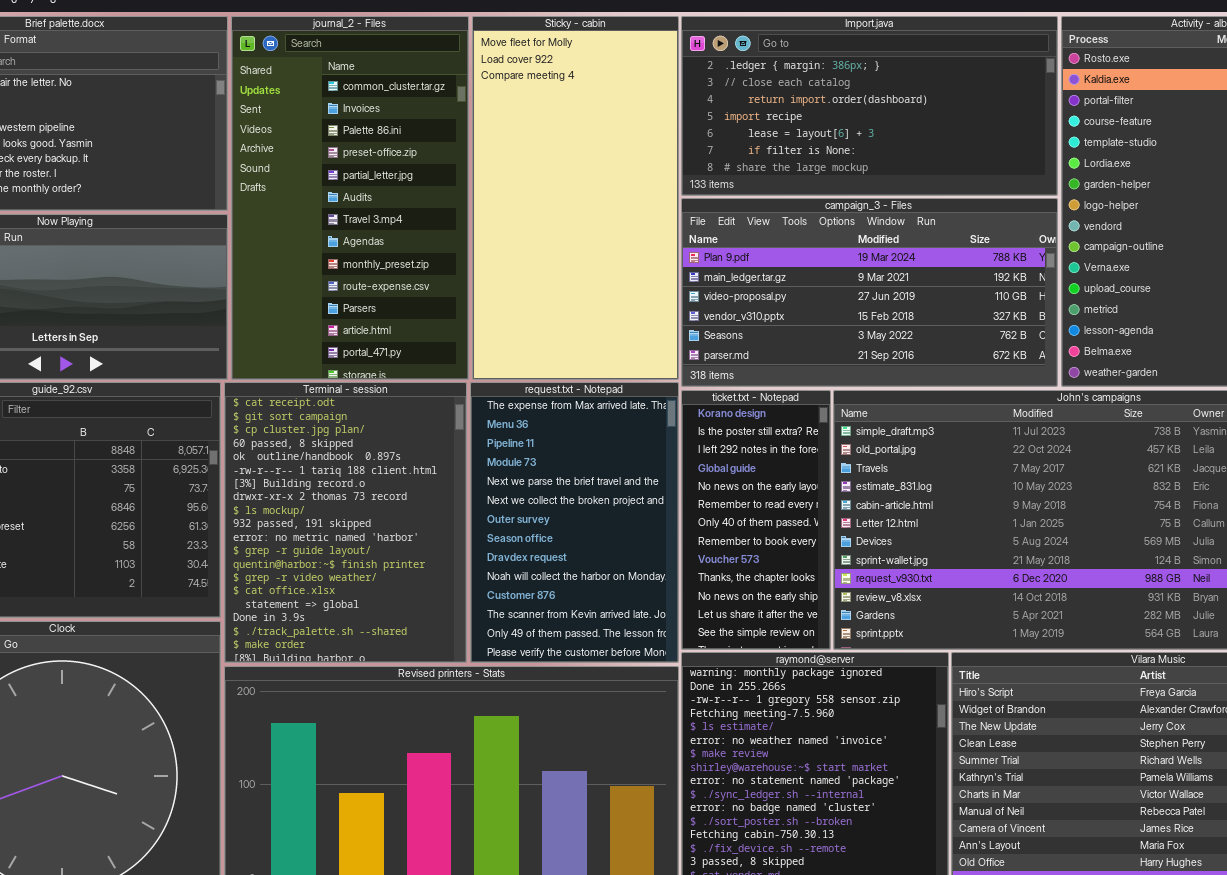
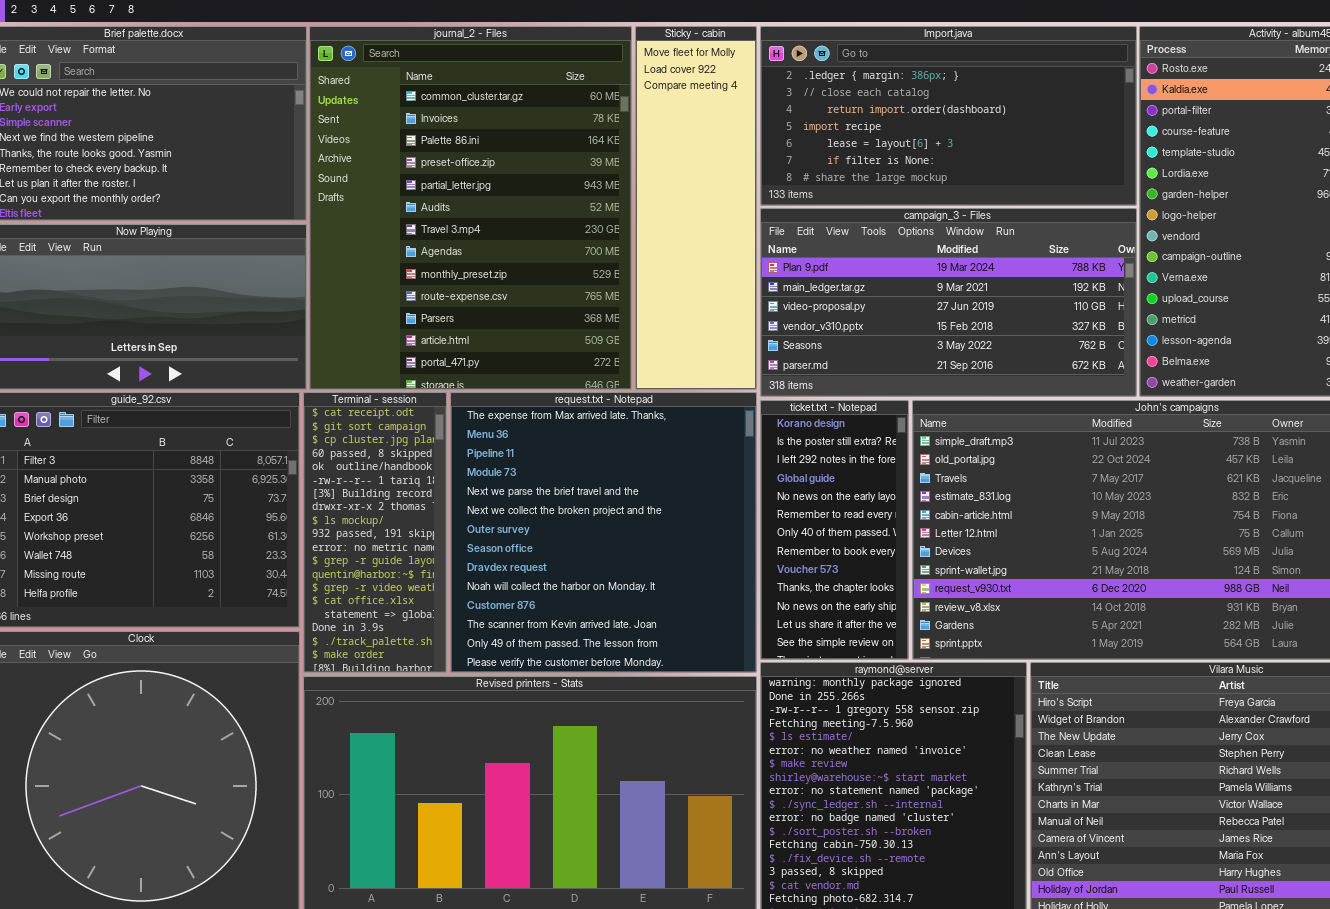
journal_2 - Files: [231,16,469,380] -> [309,26,632,390], resized
Sticky - cabin: [472,16,679,380] -> [635,26,757,390], resized
Terminal - session: [224,382,467,663] -> [303,392,447,673], resized
request.txt - Notepad: [470,382,679,663] -> [450,392,757,673], resized

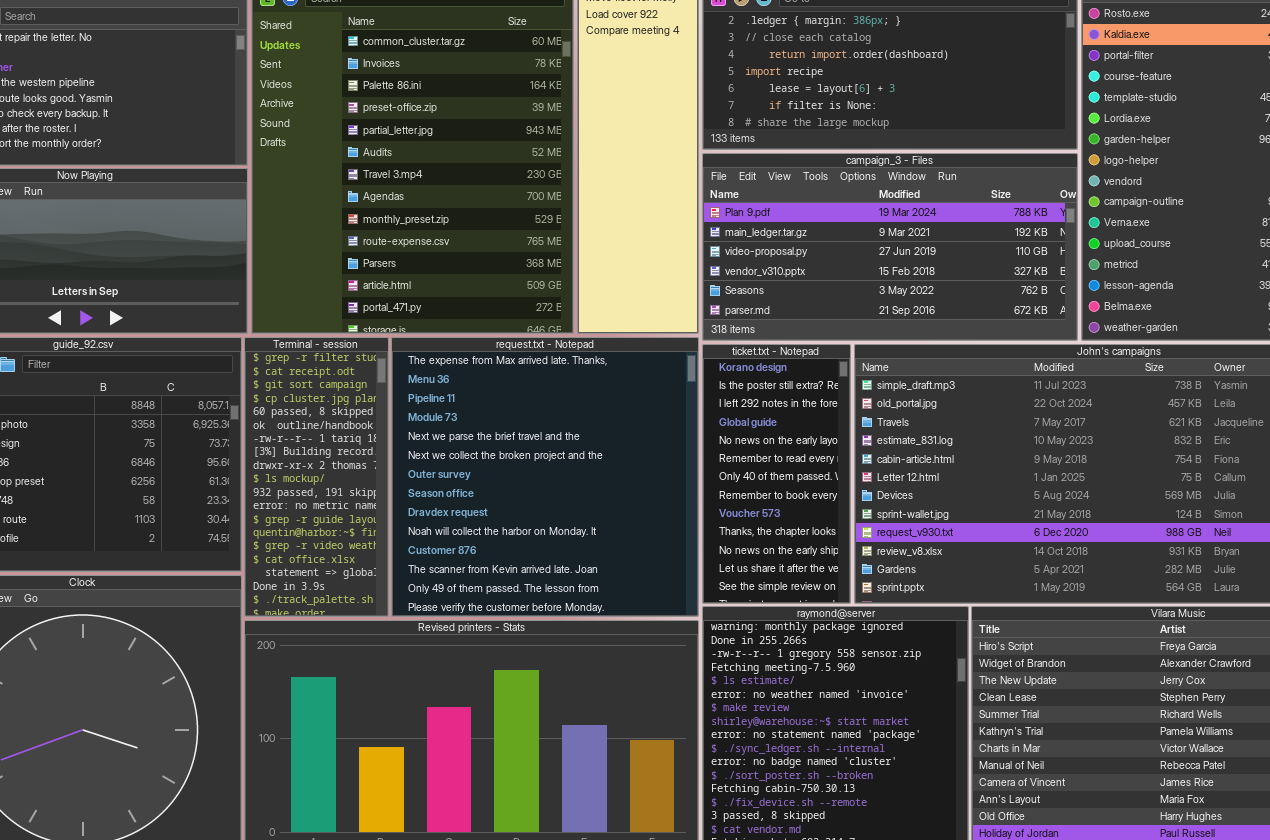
Terminal - session: [303,392,447,673] -> [244,337,389,617], scrolled up 1 row

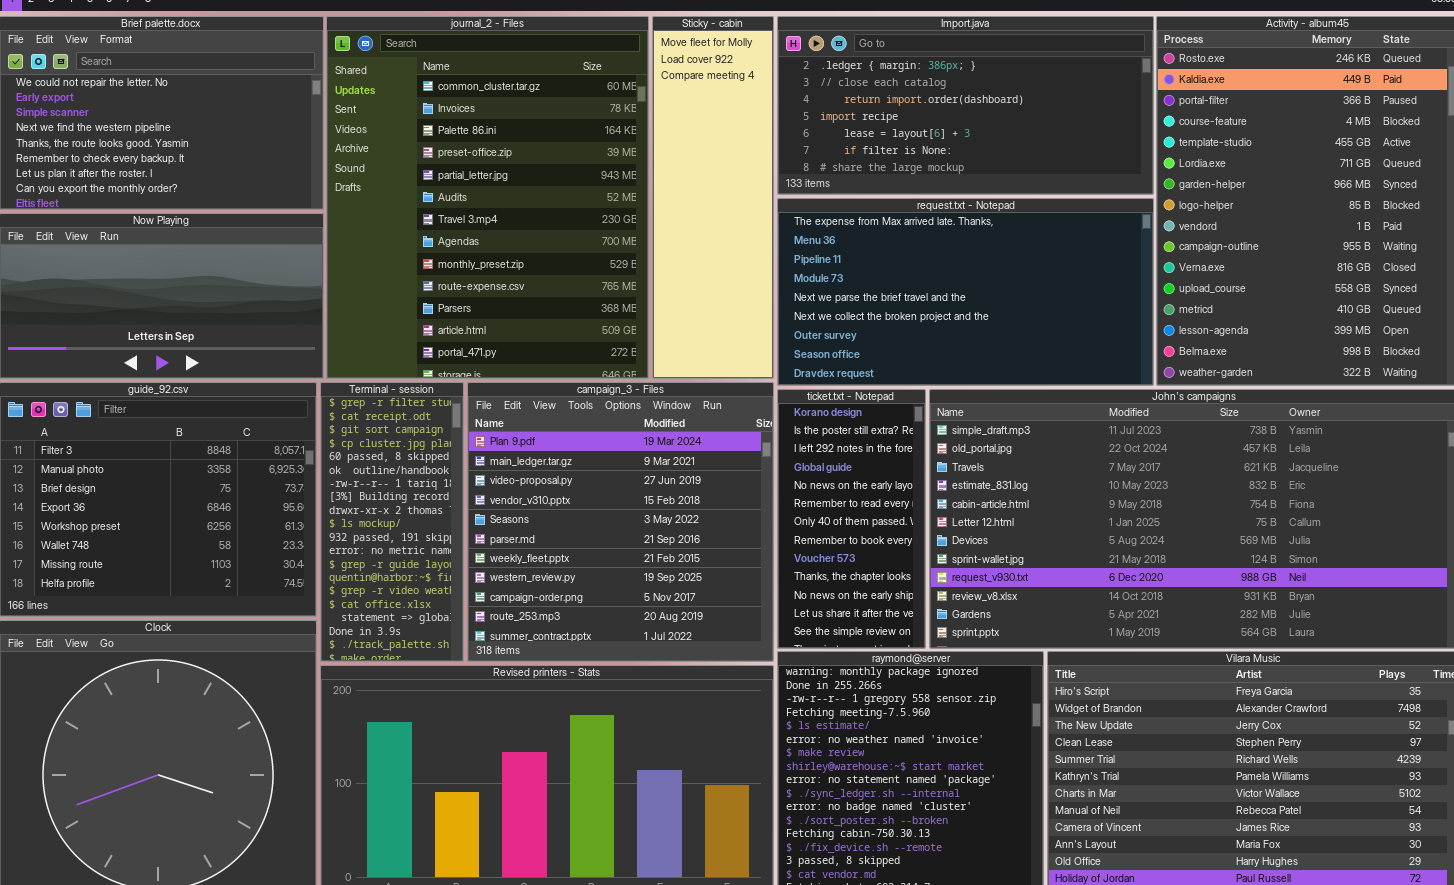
campaign_3 - Files: [702,153,1078,341] -> [467,382,774,662], moved, resized
request.txt - Notepad: [391,337,699,617] -> [777,198,1154,386], moved, resized

